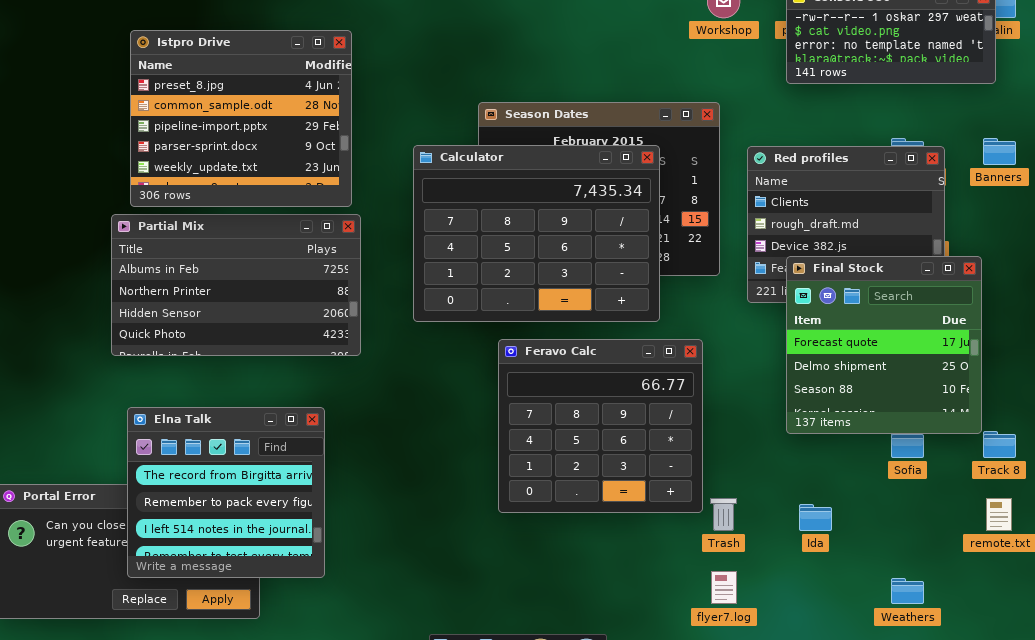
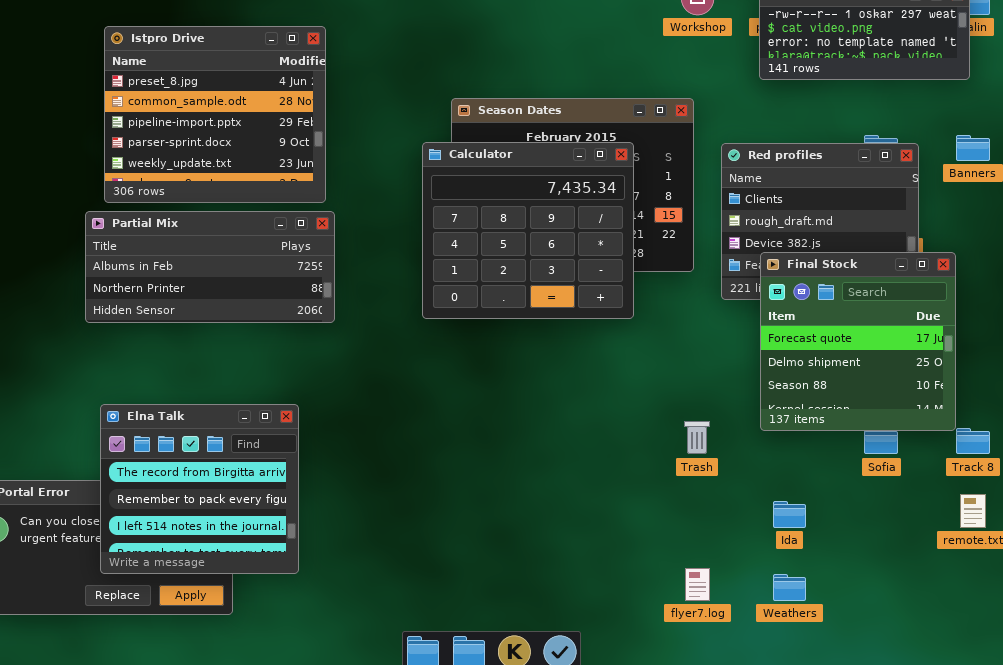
Calculator: [413,145,660,322] -> [422,142,634,319], resized
Partial Mix: [111,214,361,356] -> [85,211,335,323], resized
Feravo Calc: [498,339,703,513] -> none, closed
Trash: [710,498,737,531] -> [684,421,710,454], moved
Weathers: [891,578,924,604] -> [773,574,806,601], moved

